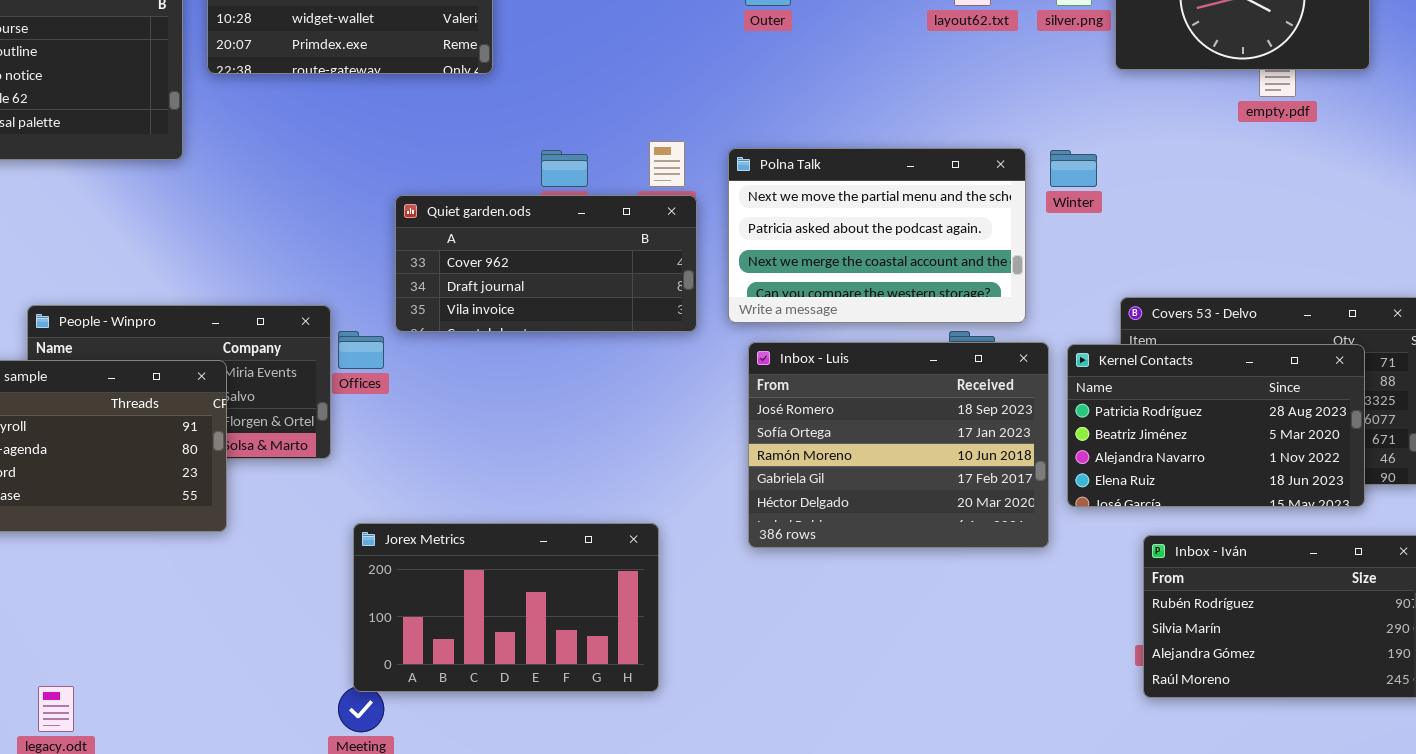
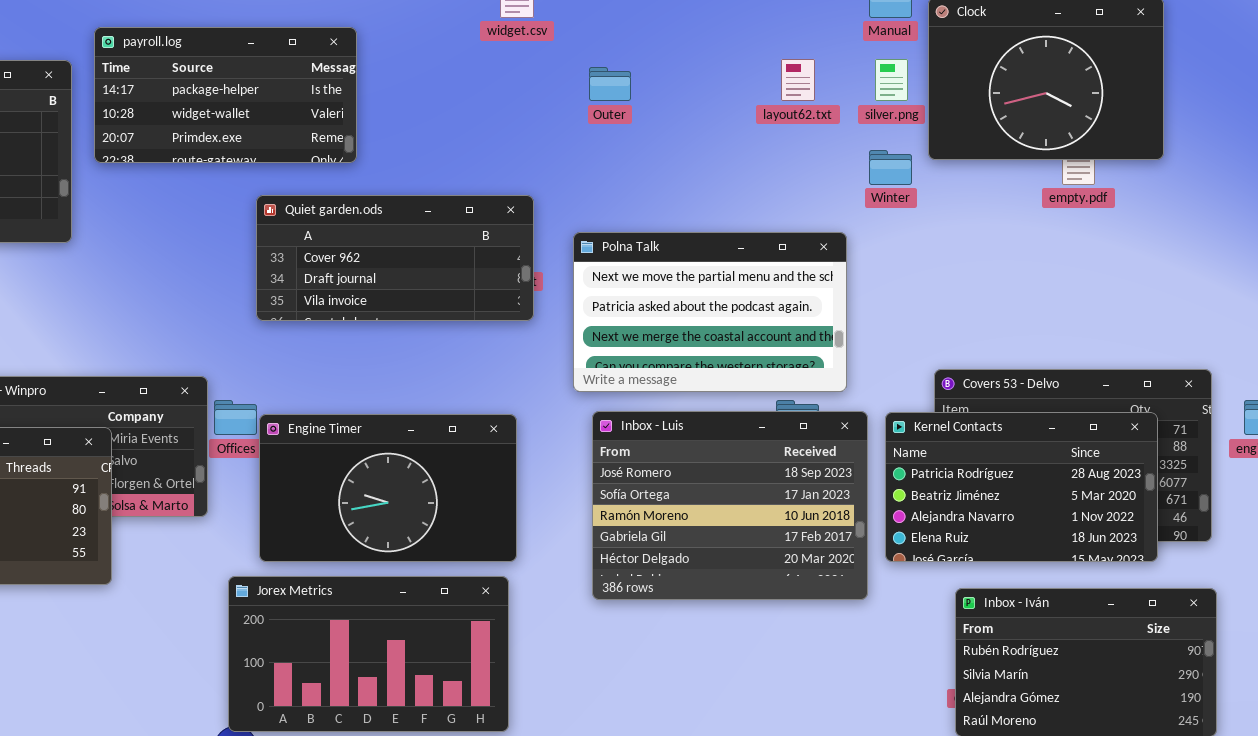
Winter: [1050,150,1097,187] -> [869,150,912,185], moved
Quiet garden.ods: [395,195,697,332] -> [256,195,534,321], moved
Engine Timer: none -> [259,414,517,562], opened

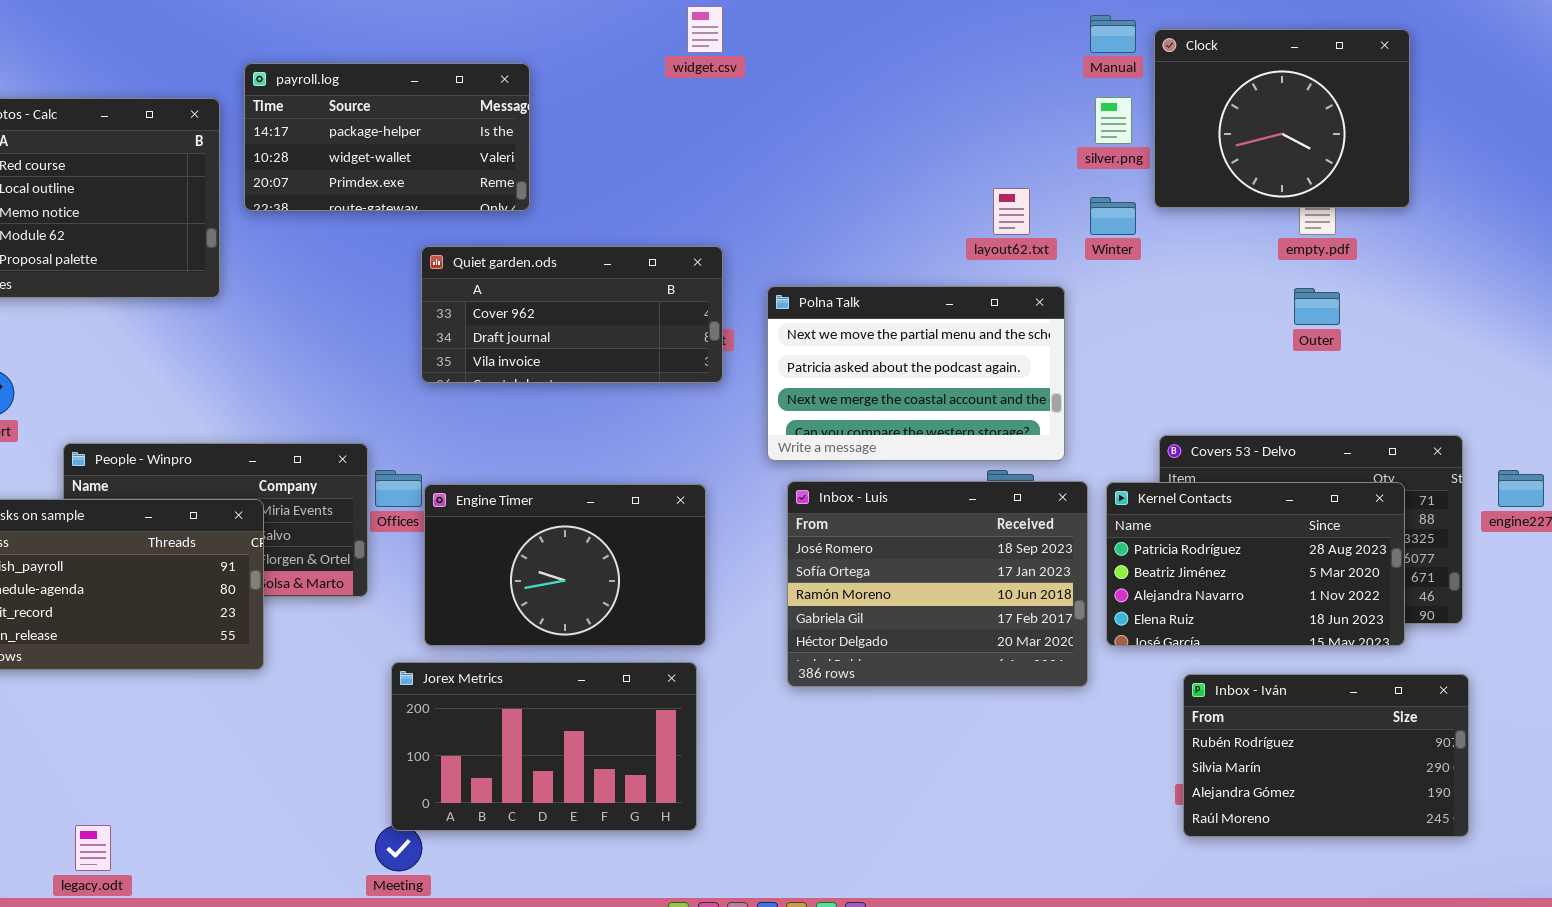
layout62.txt: [781,59,815,101] -> [993,188,1030,235], moved
Outer: [589,67,631,101] -> [1294,288,1340,325], moved

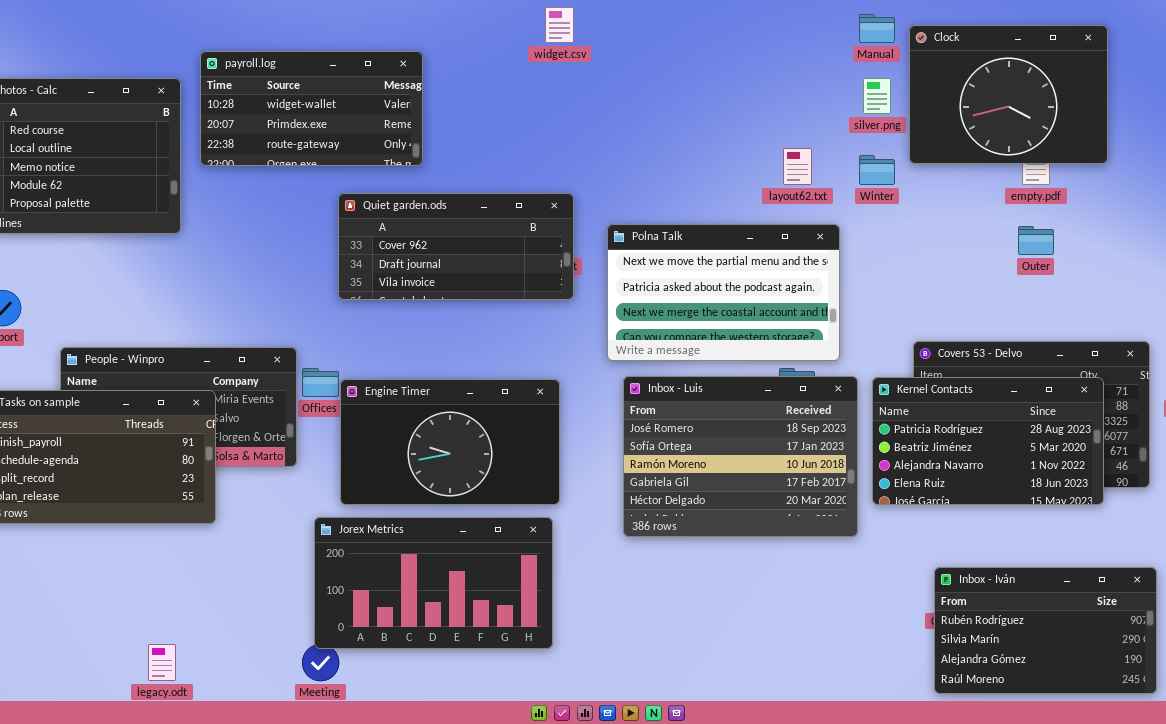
payroll.log: [244,63,530,211] -> [200,51,423,166], scrolled down 1 row
Inbox - Iván: [1183,674,1469,837] -> [934,567,1157,694], moved
legacy.odt: [75,825,111,871] -> [148,644,176,681], moved

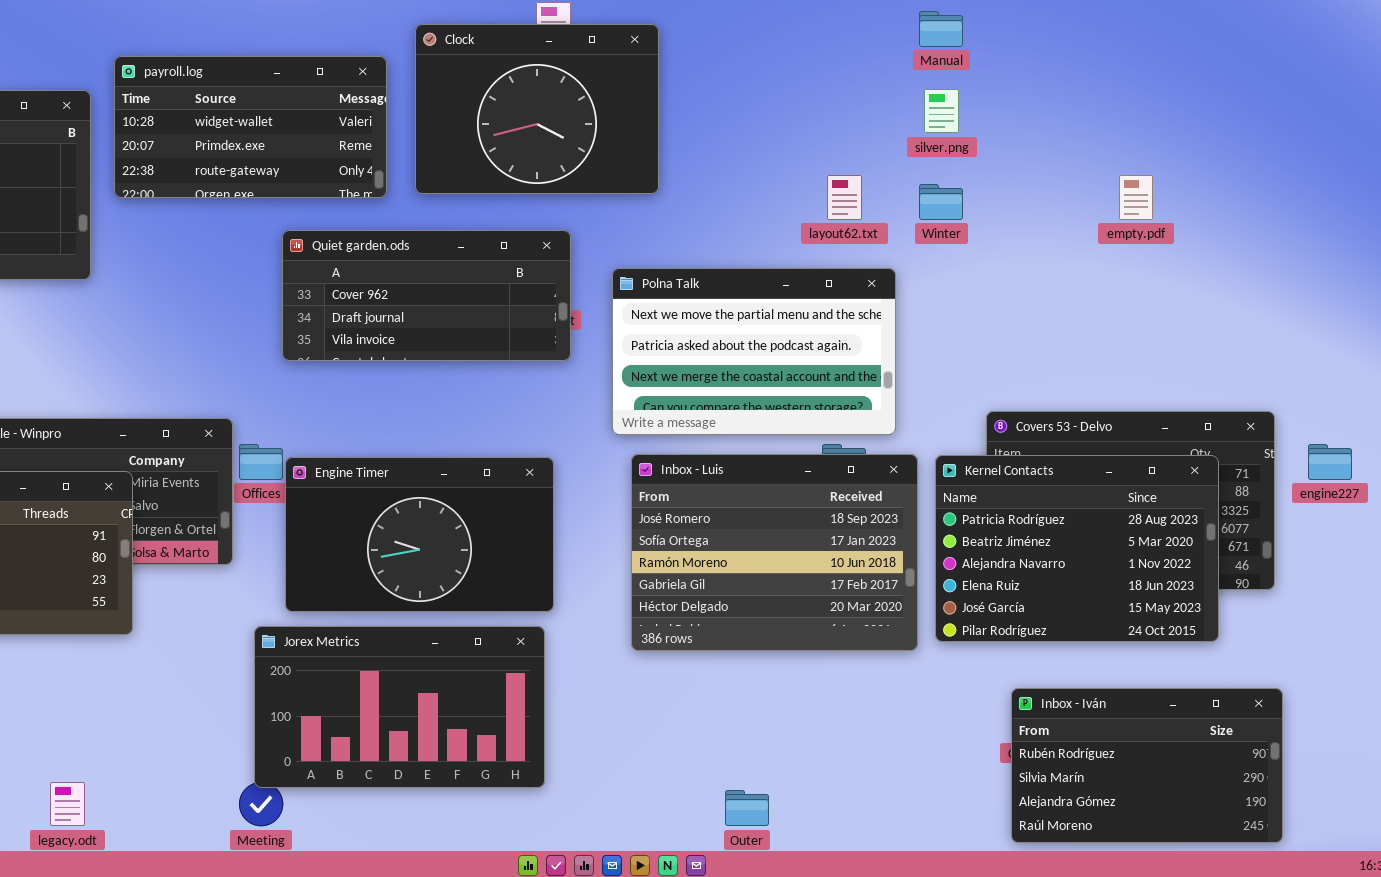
Clock: [909,25,1108,164] -> [415,24,659,194], moved
Outer: [1018,226,1054,255] -> [725,790,769,826], moved
Kernel Contacts: [872,377,1104,505] -> [935,455,1219,642], resized

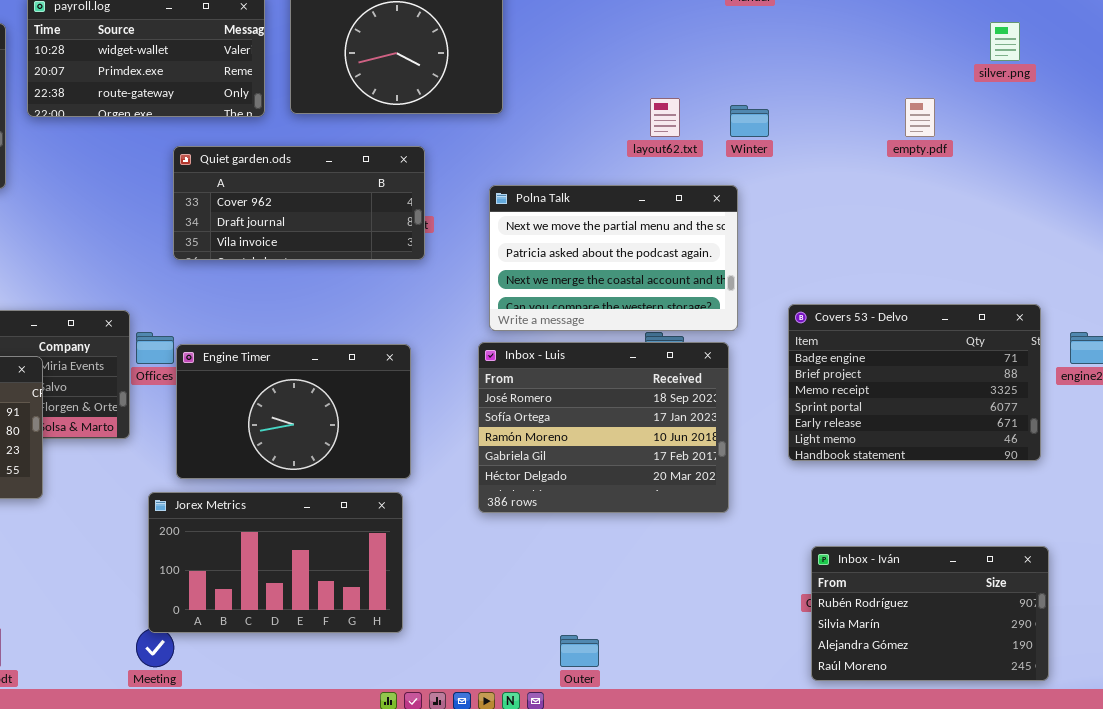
silver.png: [924,89,959,133] -> [990,22,1020,61], moved
Polna Talk: [612,268,896,435] -> [489,185,738,331], moved
Kernel Contacts: [935,455,1219,642] -> none, closed

